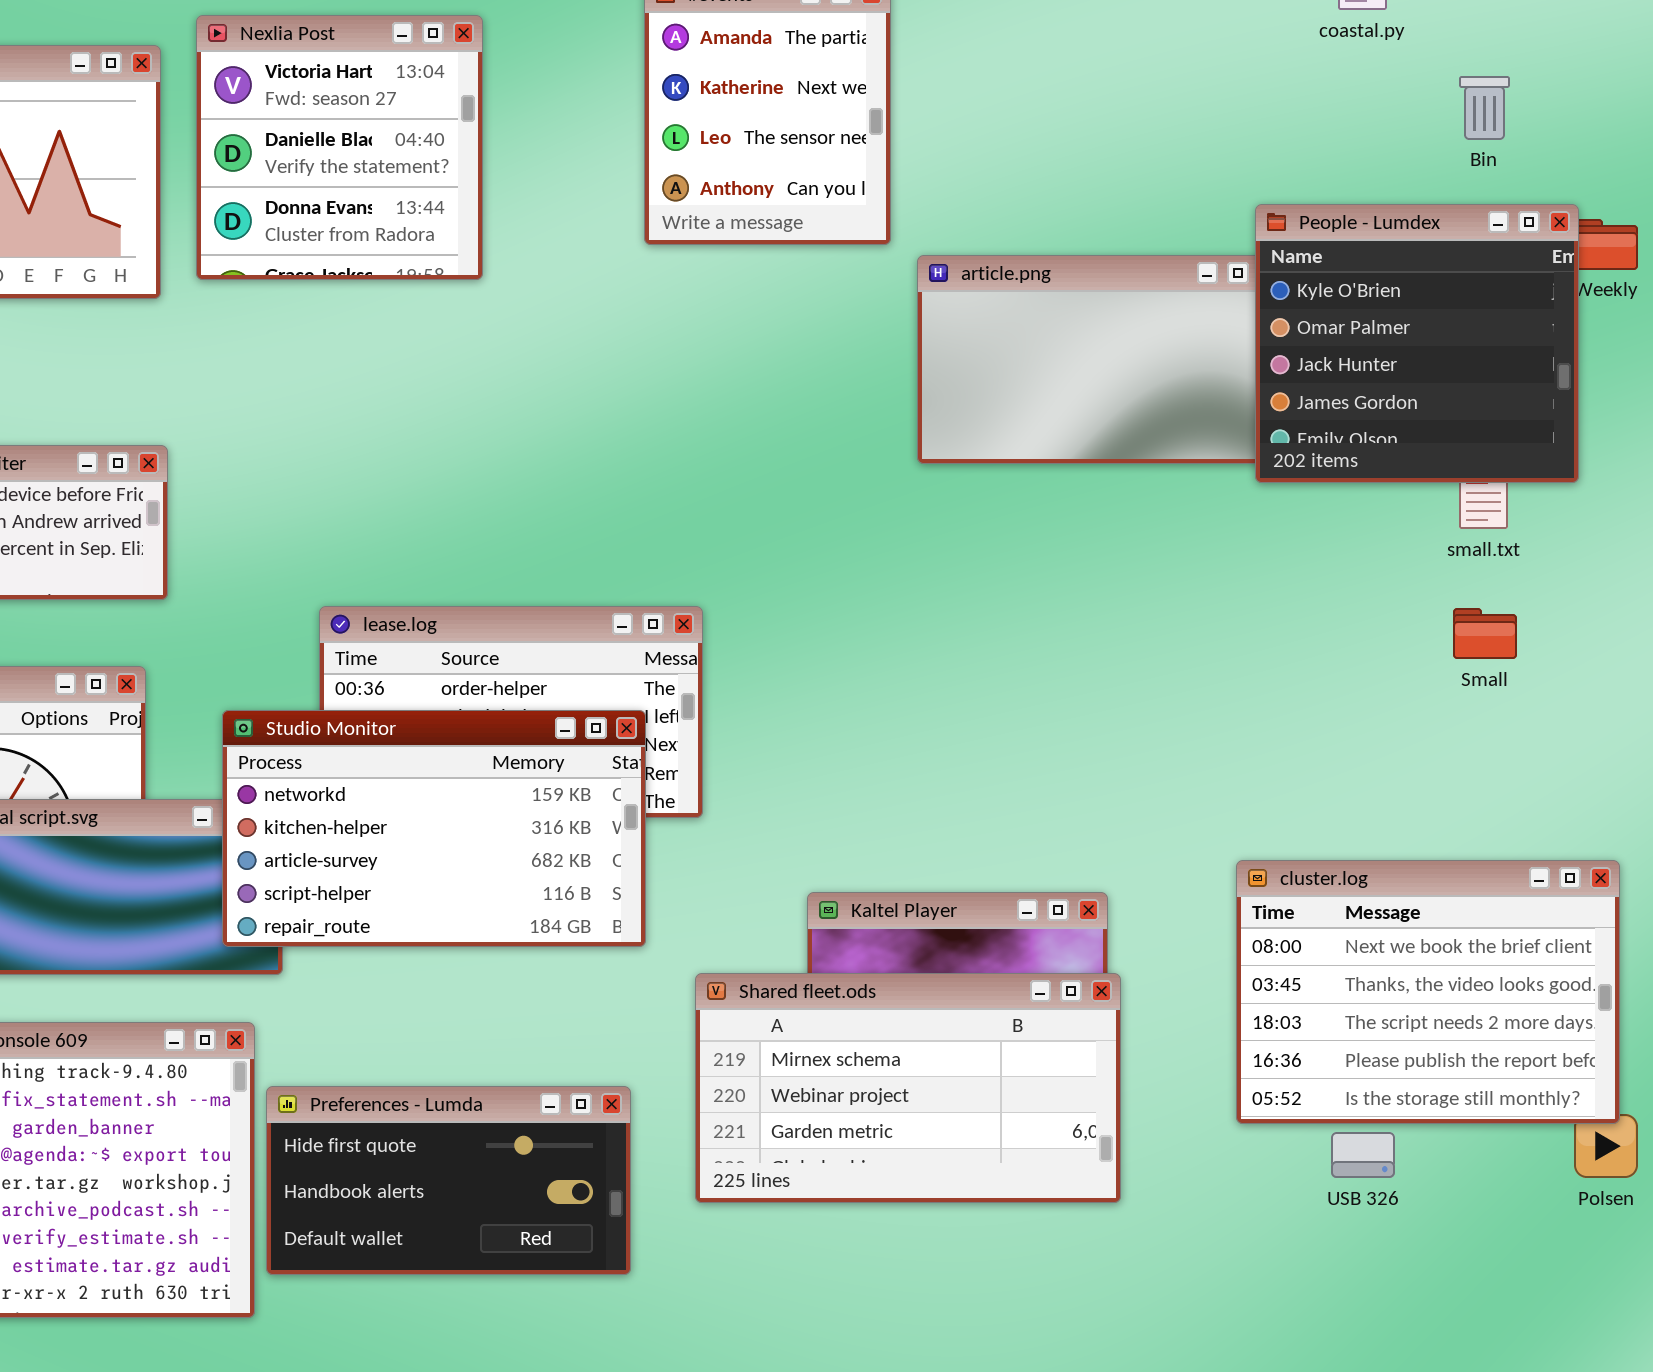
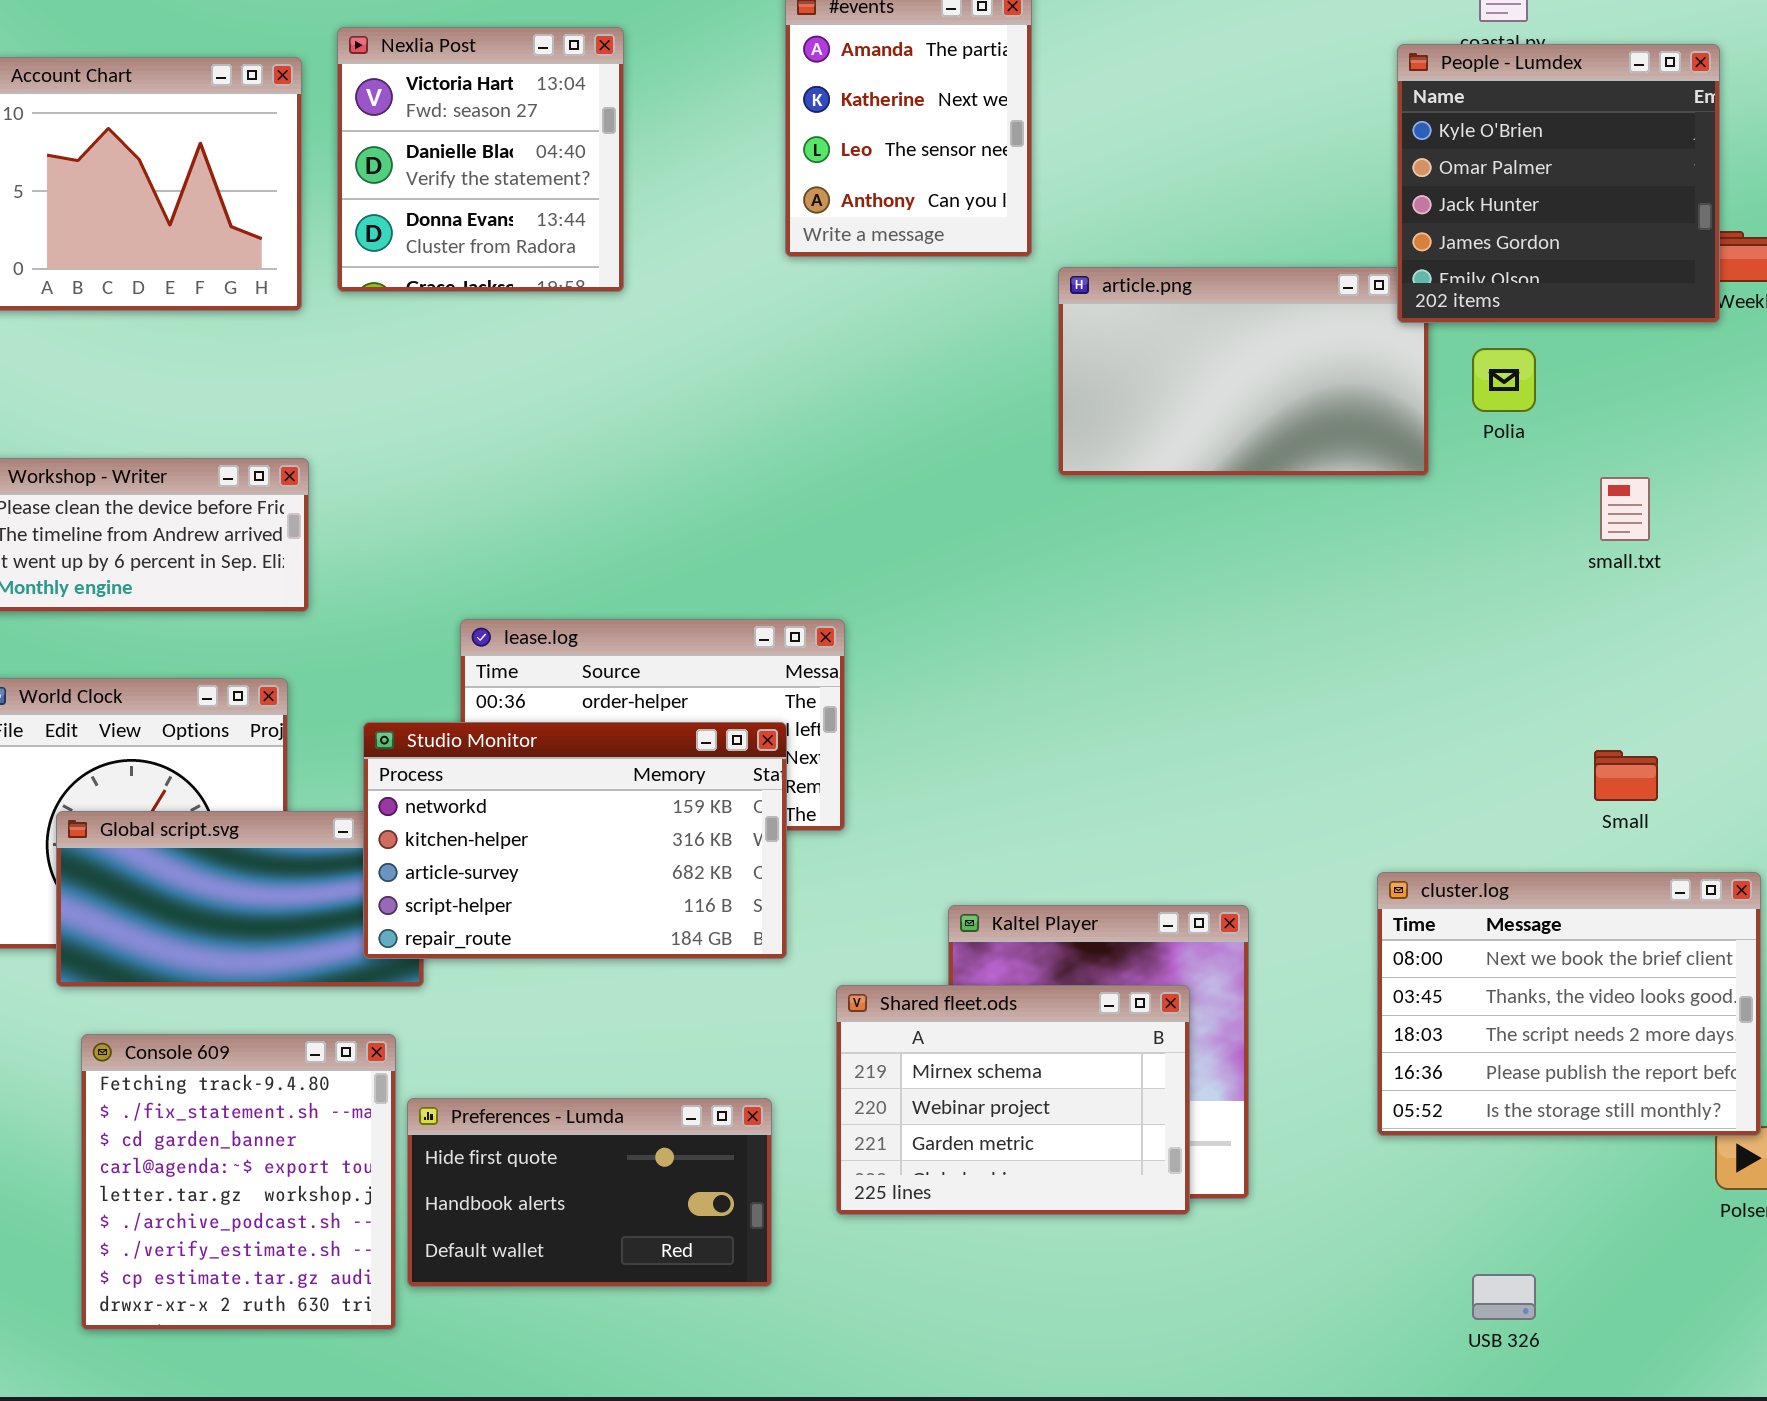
People - Lumdex: [1255,204,1579,483] -> [1397,44,1720,323], moved
Small: [1453,608,1517,659] -> [1594,750,1658,801], moved
Shared fleet.ods: [695,973,1121,1203] -> [836,985,1190,1215], resized
USB 326: [1331,1132,1395,1178] -> [1472,1274,1536,1320], moved

